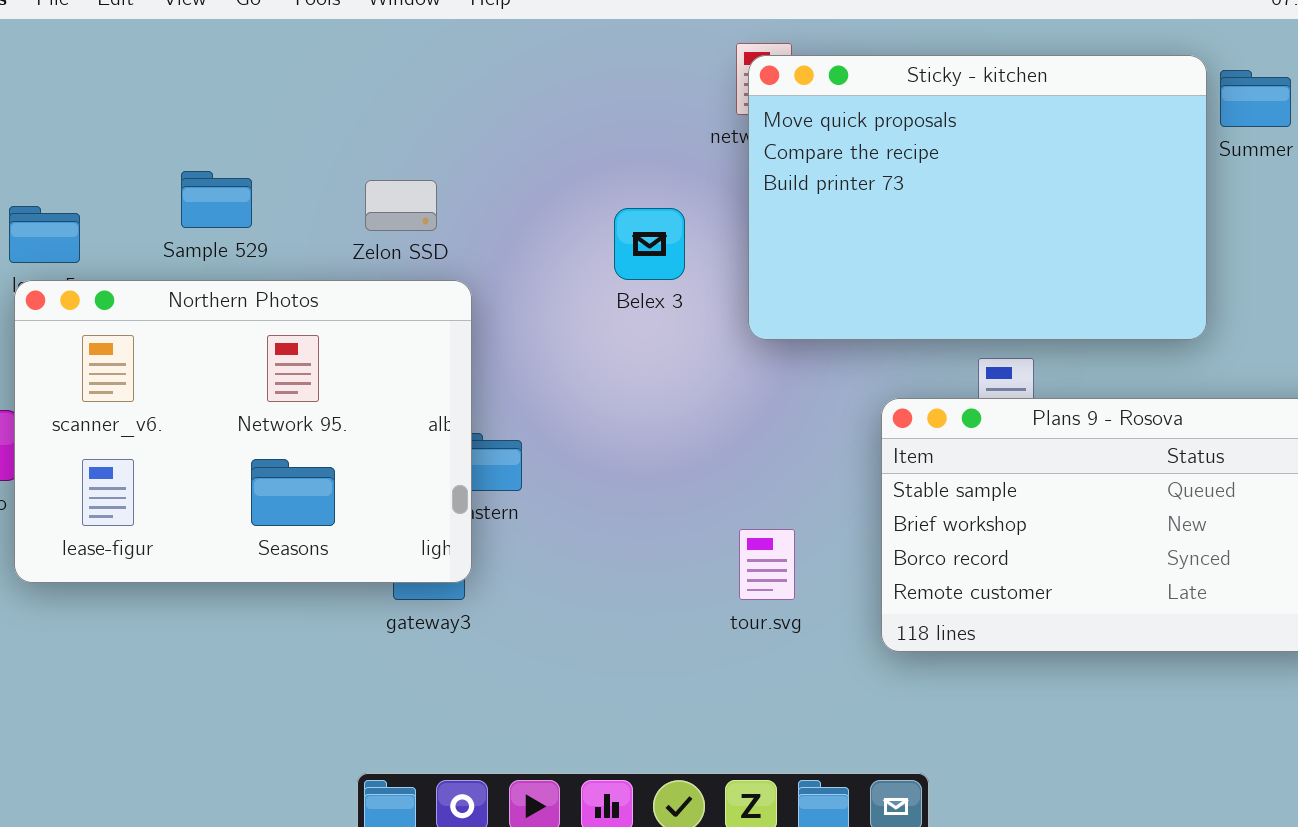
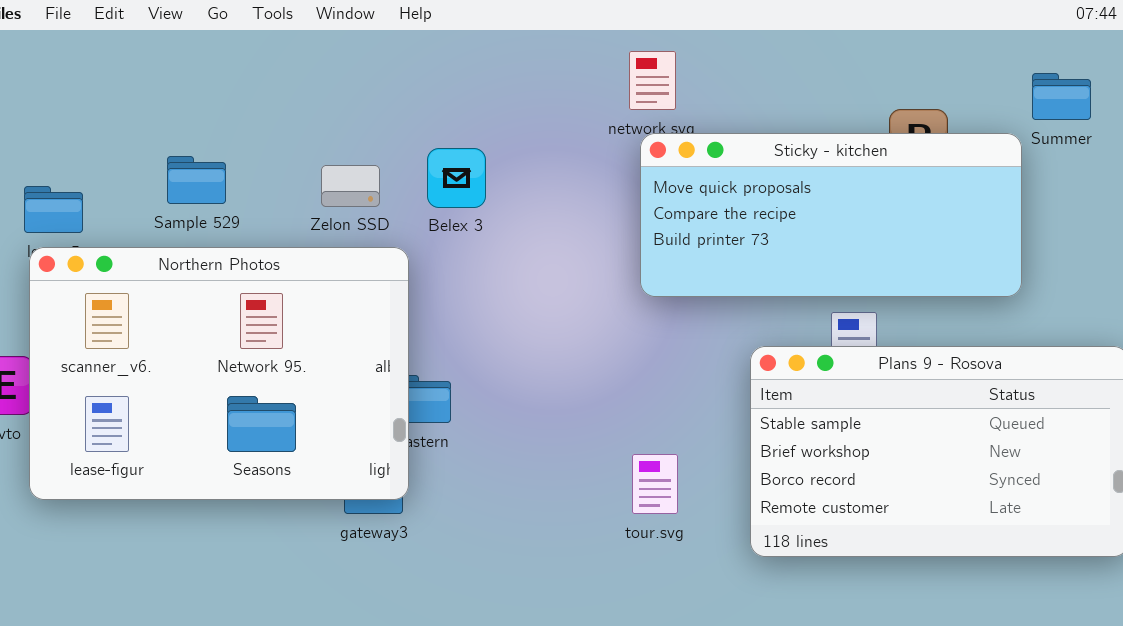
Sticky - kitchen: [748,55,1207,340] -> [640,133,1022,297], resized
Belex 3: [614,208,685,280] -> [427,148,486,208], moved

